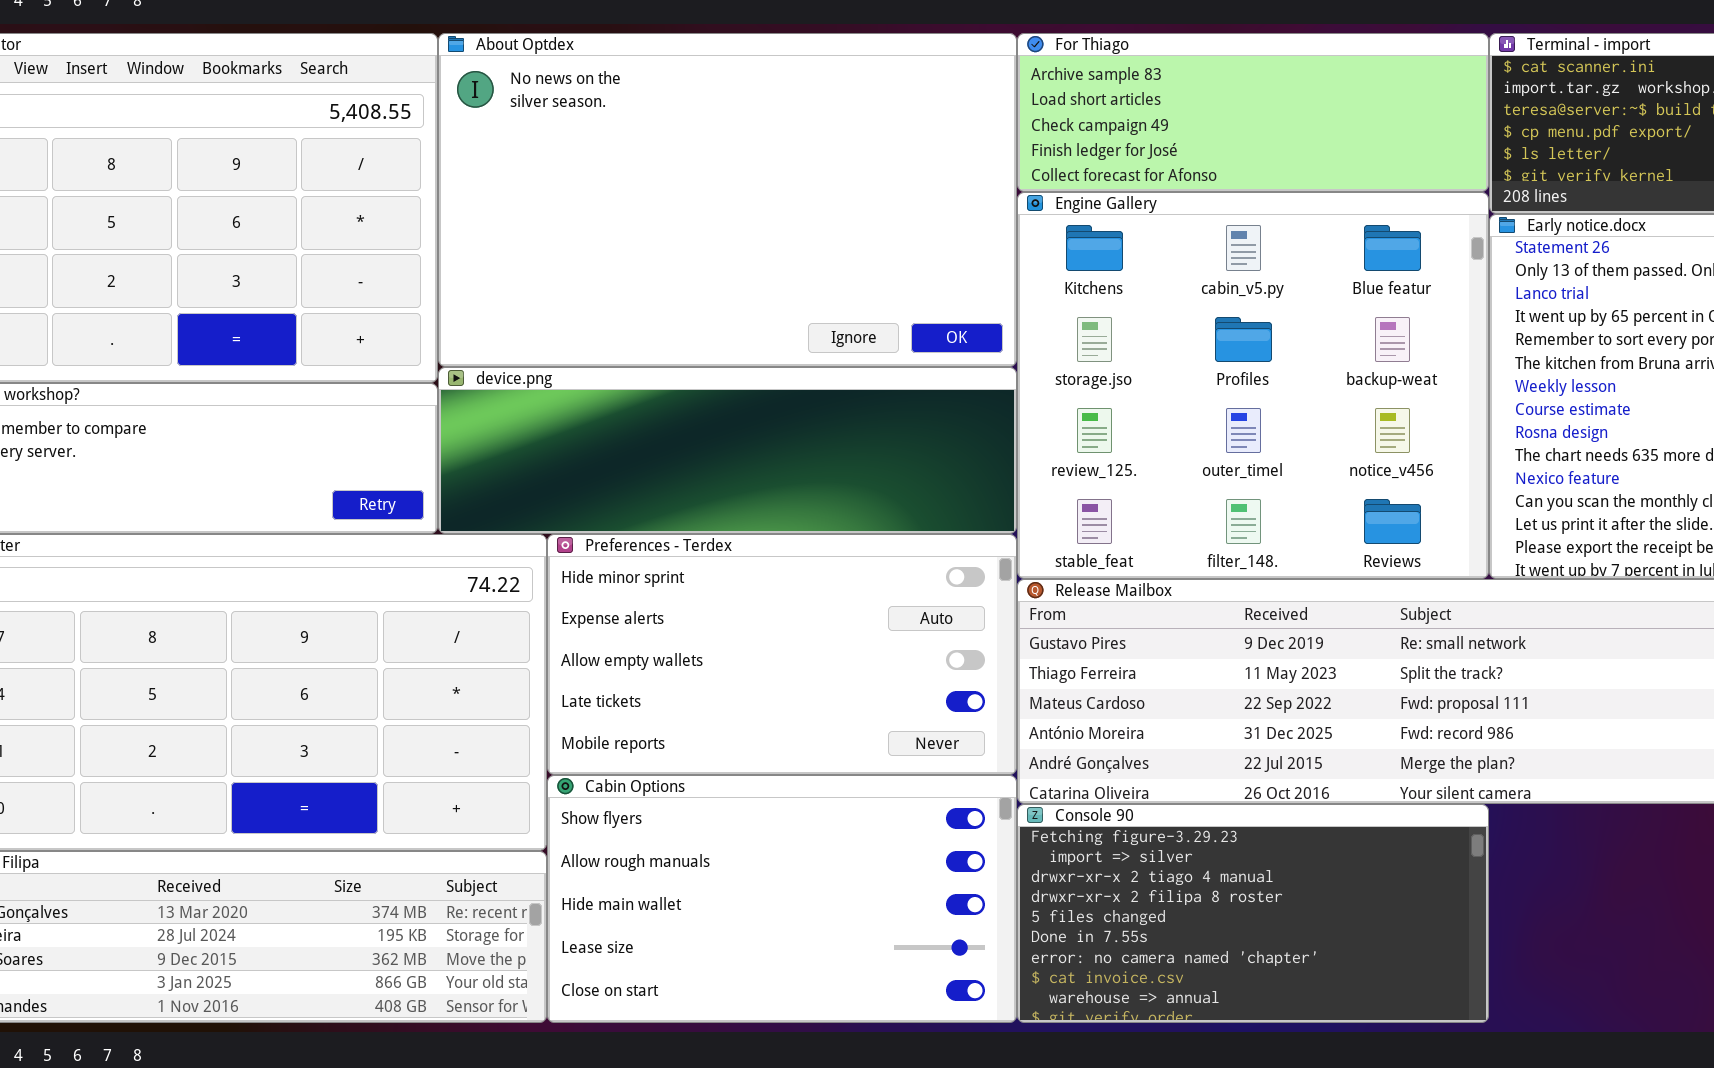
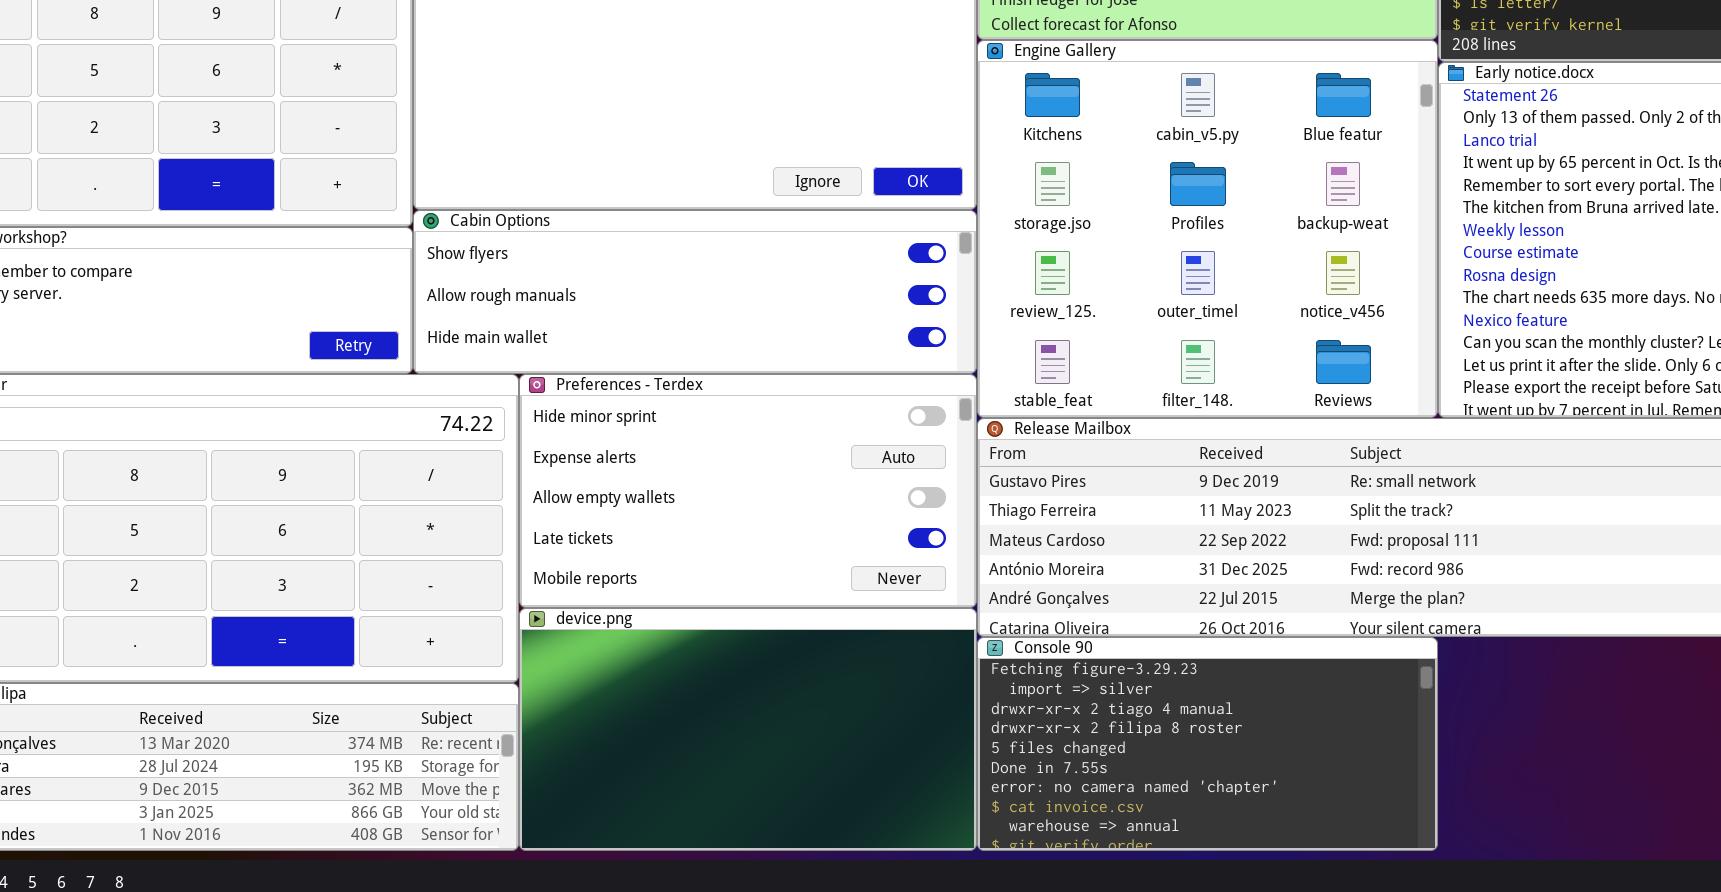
device.png: [438,367,1017,534] -> [519,608,977,851], moved, resized
Cabin Options: [547,775,1017,1023] -> [413,210,977,374], moved, resized

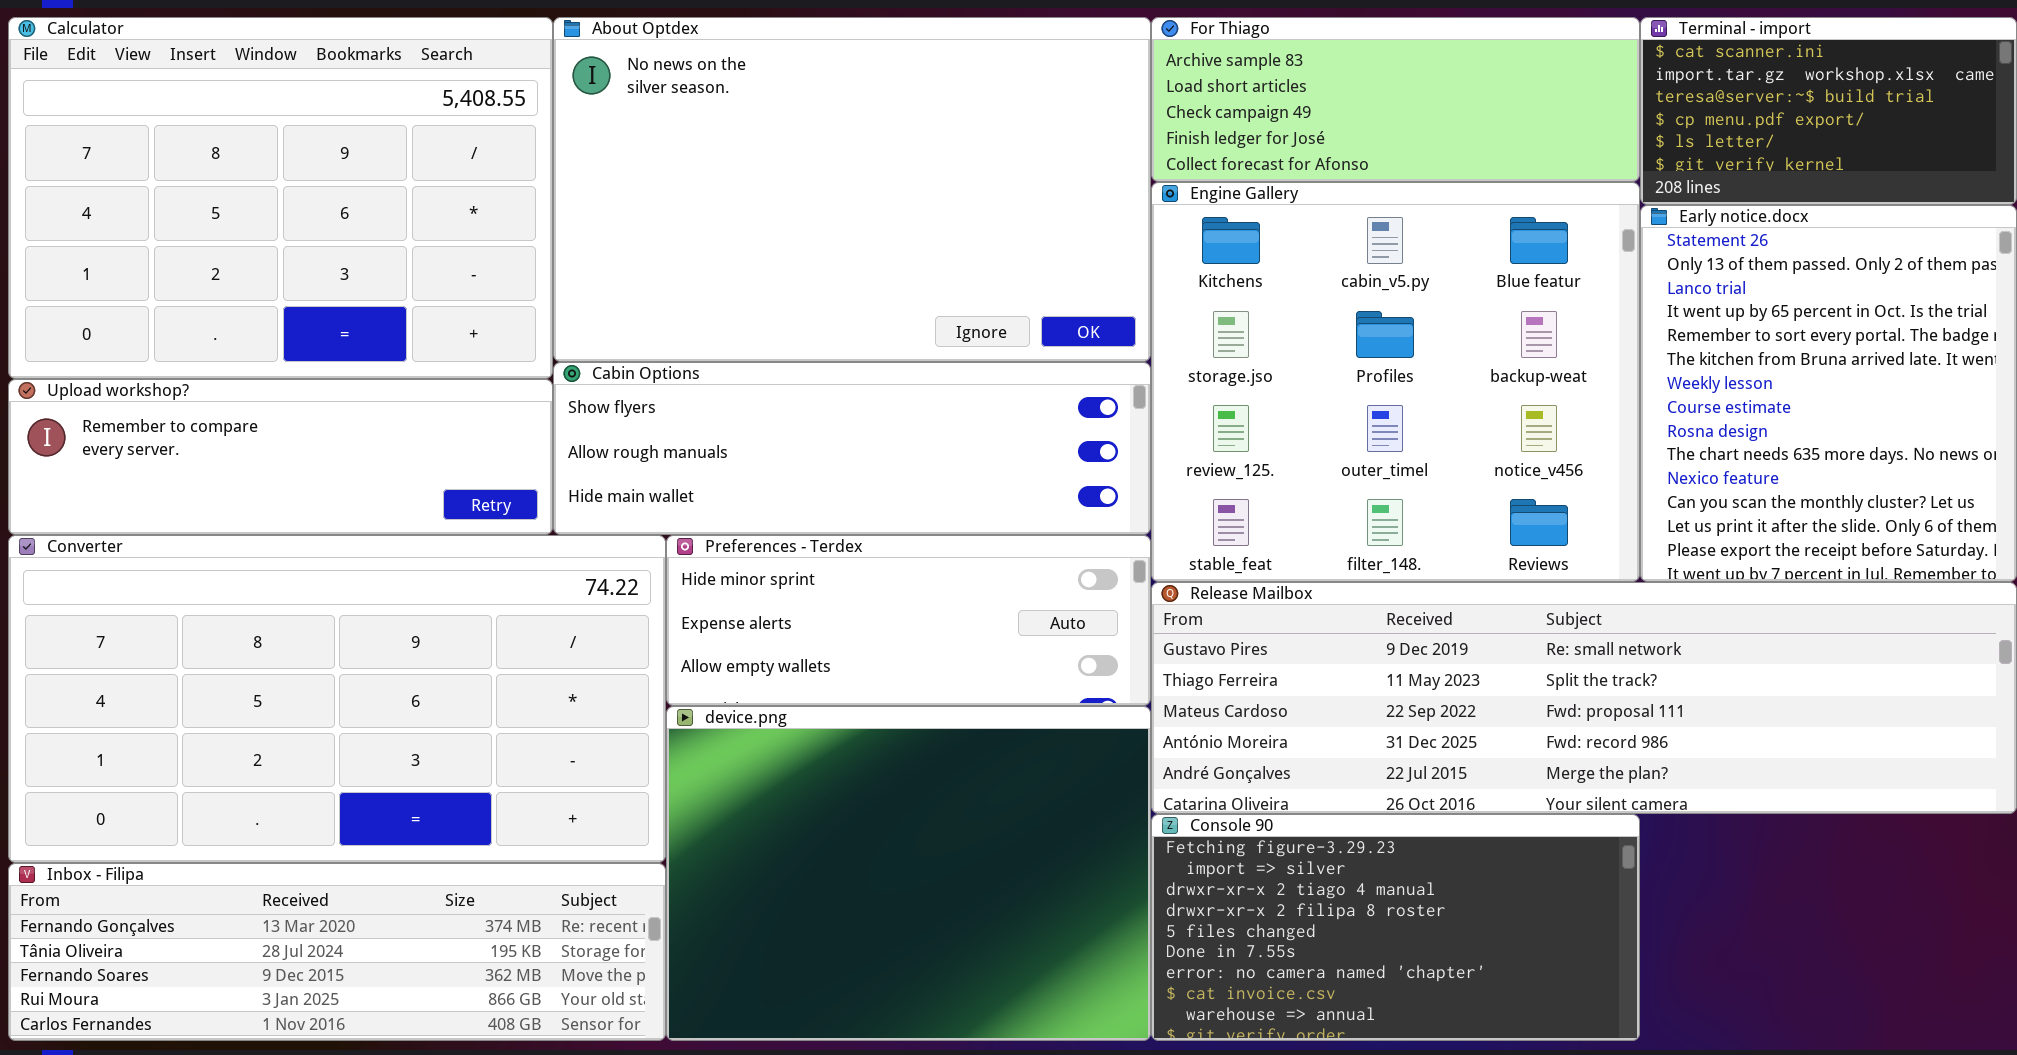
Preferences - Terdex: [519,374,977,608] -> [666,535,1151,706], resized
device.png: [519,608,977,851] -> [666,706,1151,1041], resized

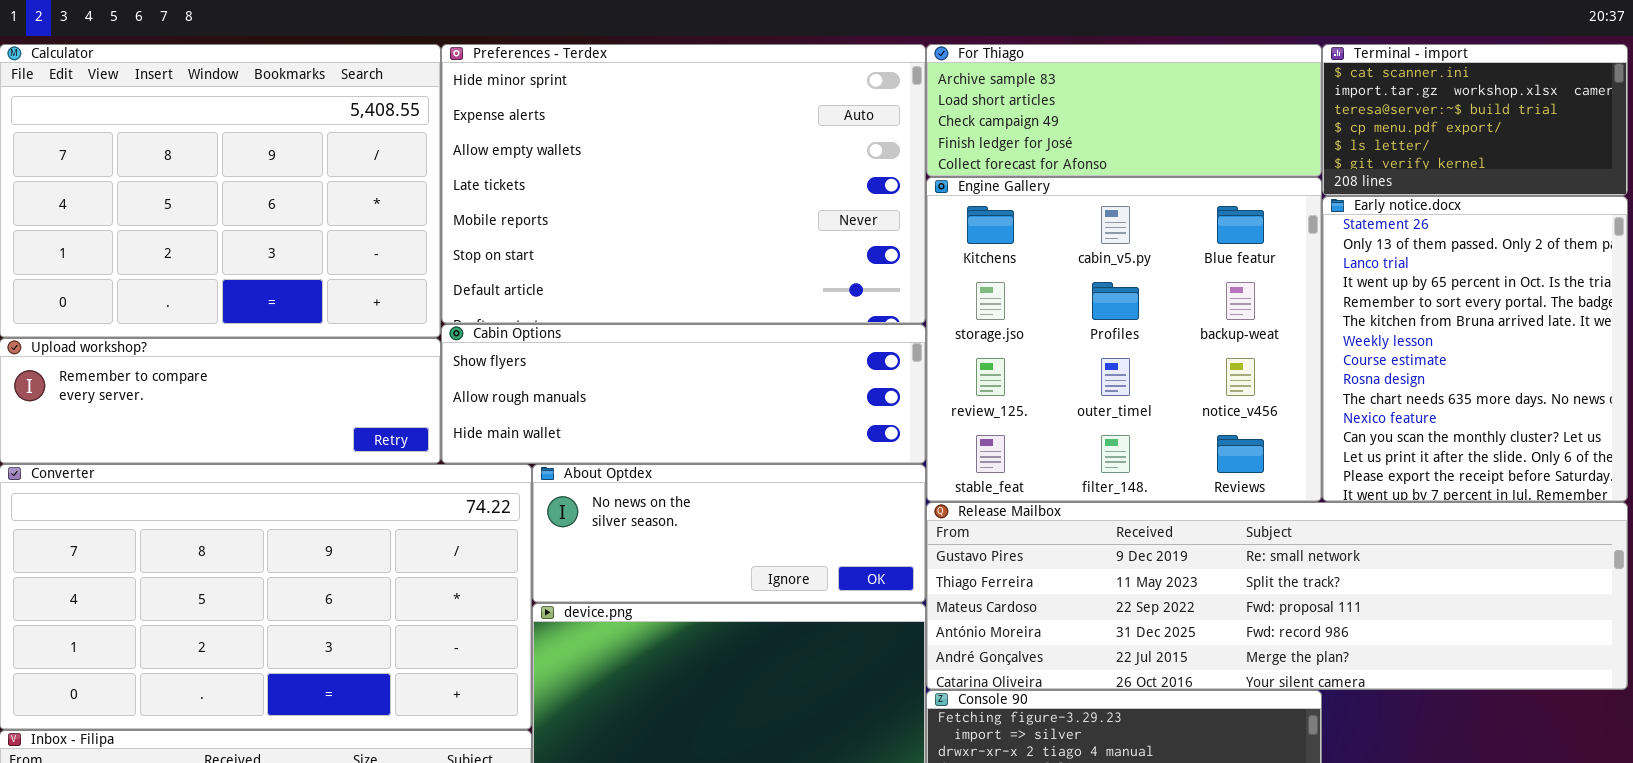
About Optdex: [553,17,1151,362] -> [532,464,926,603], moved, resized
Preferences - Terdex: [666,535,1151,706] -> [441,44,926,324], moved, resized

